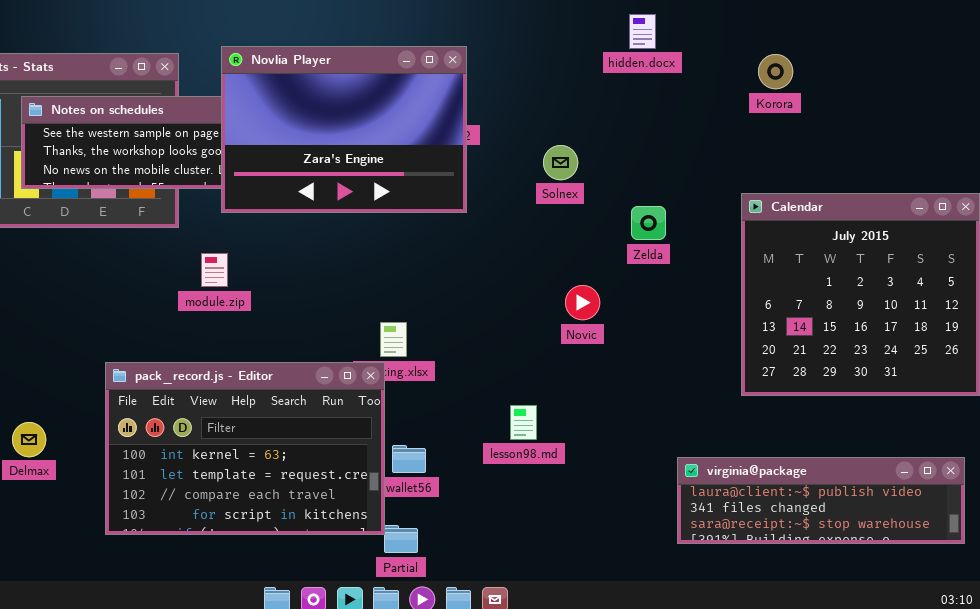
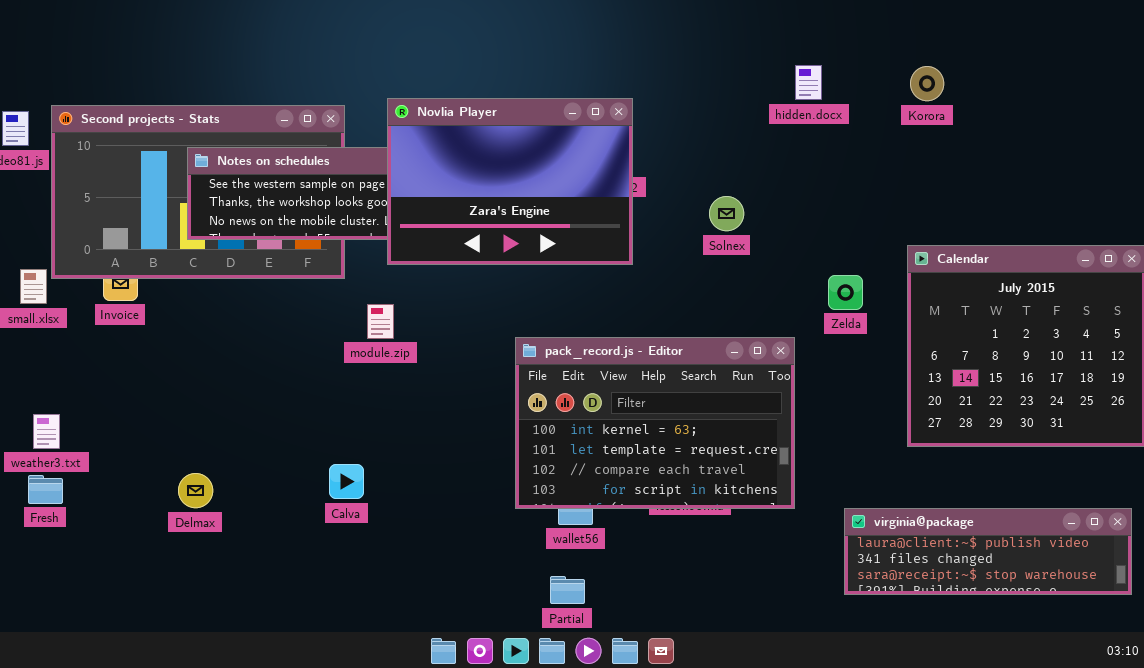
Korora: [758,54,793,89] -> [910,66,944,101], moved
Zelda: [631,206,666,240] -> [828,275,863,310], moved
pack_record.js - Editor: [105,362,385,535] -> [515,337,795,509], moved

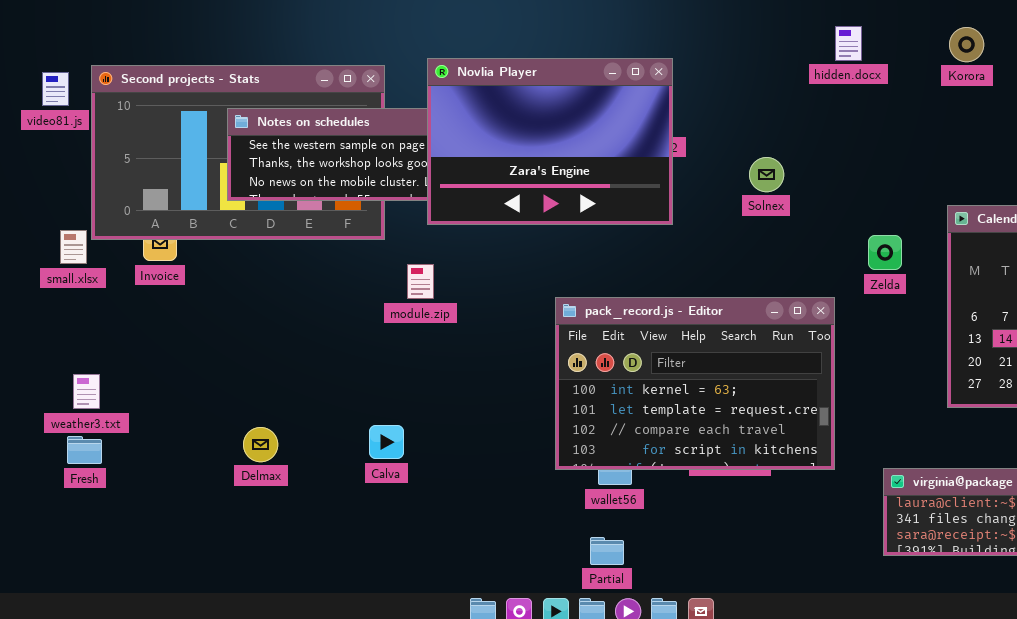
Delmax: [178,473,213,508] -> [243,427,278,462], moved

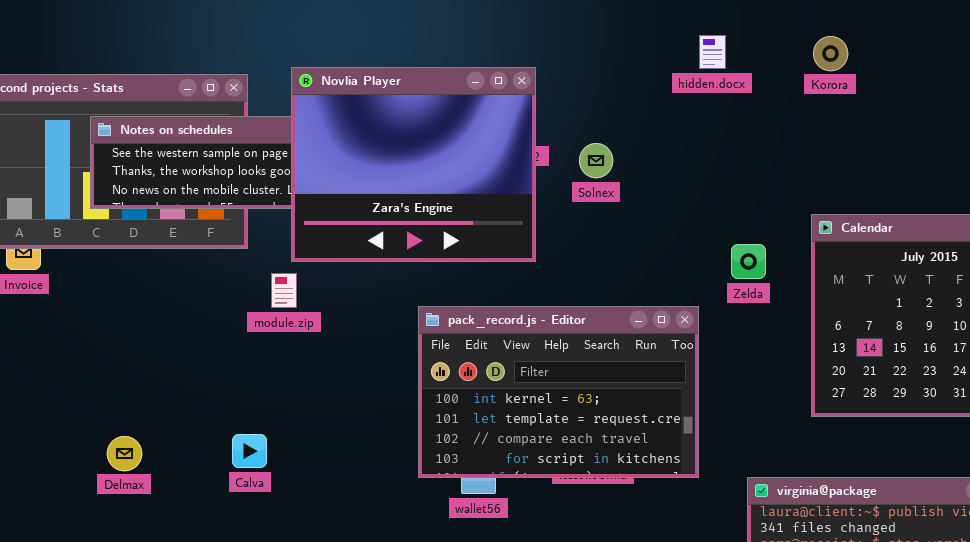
Novlia Player: [427,58,673,225] -> [291,67,536,262], resized
Solnex: [749,157,784,192] -> [579,143,613,178], moved

